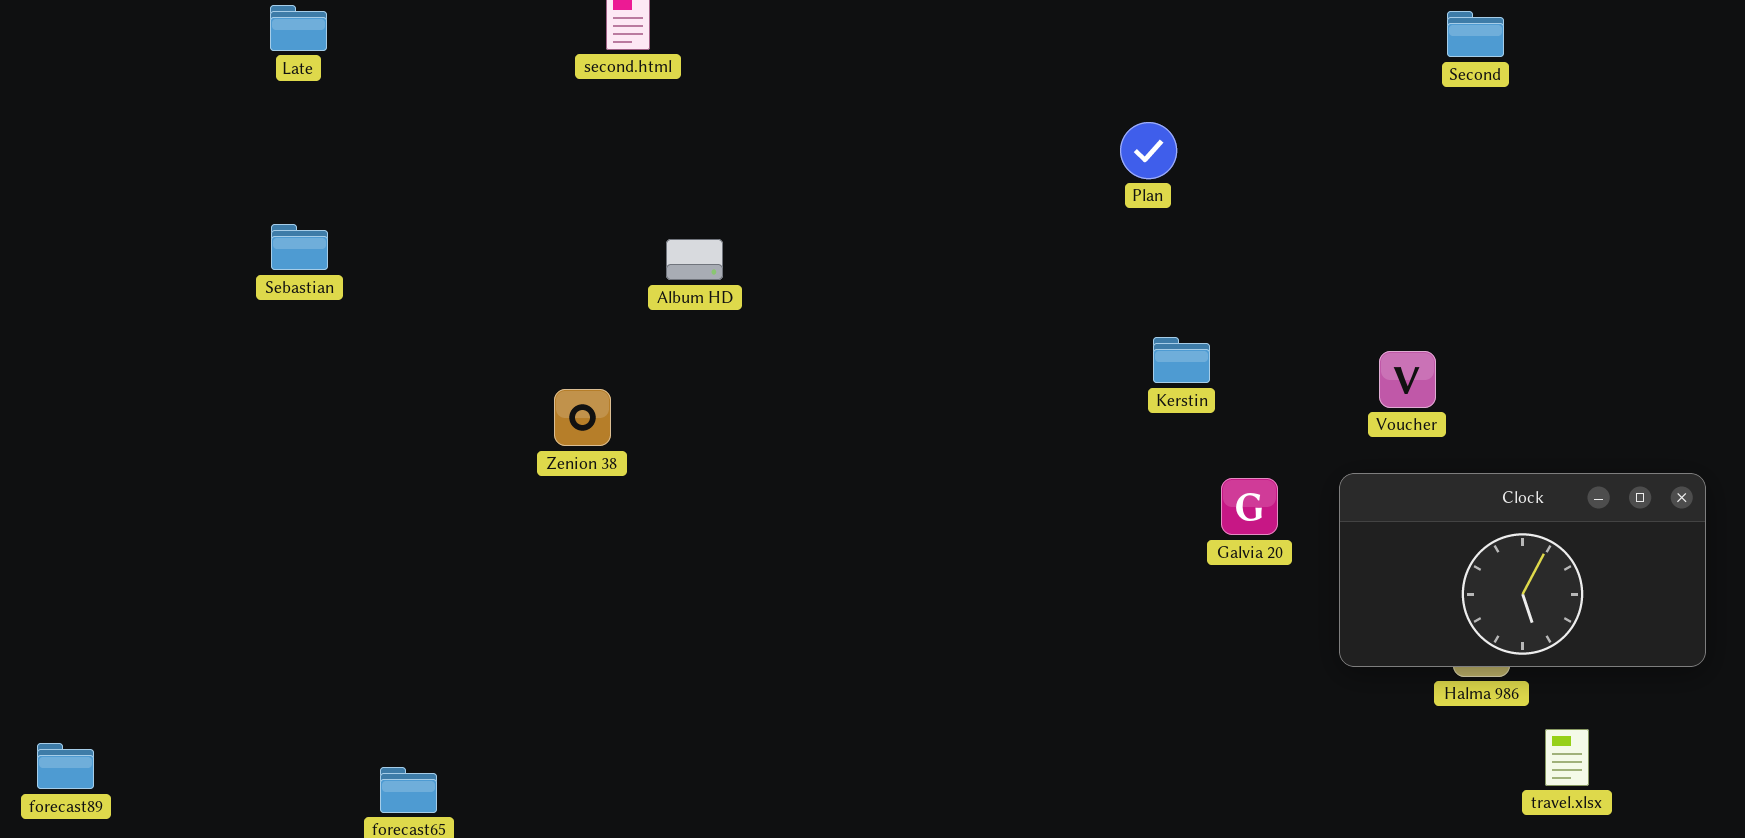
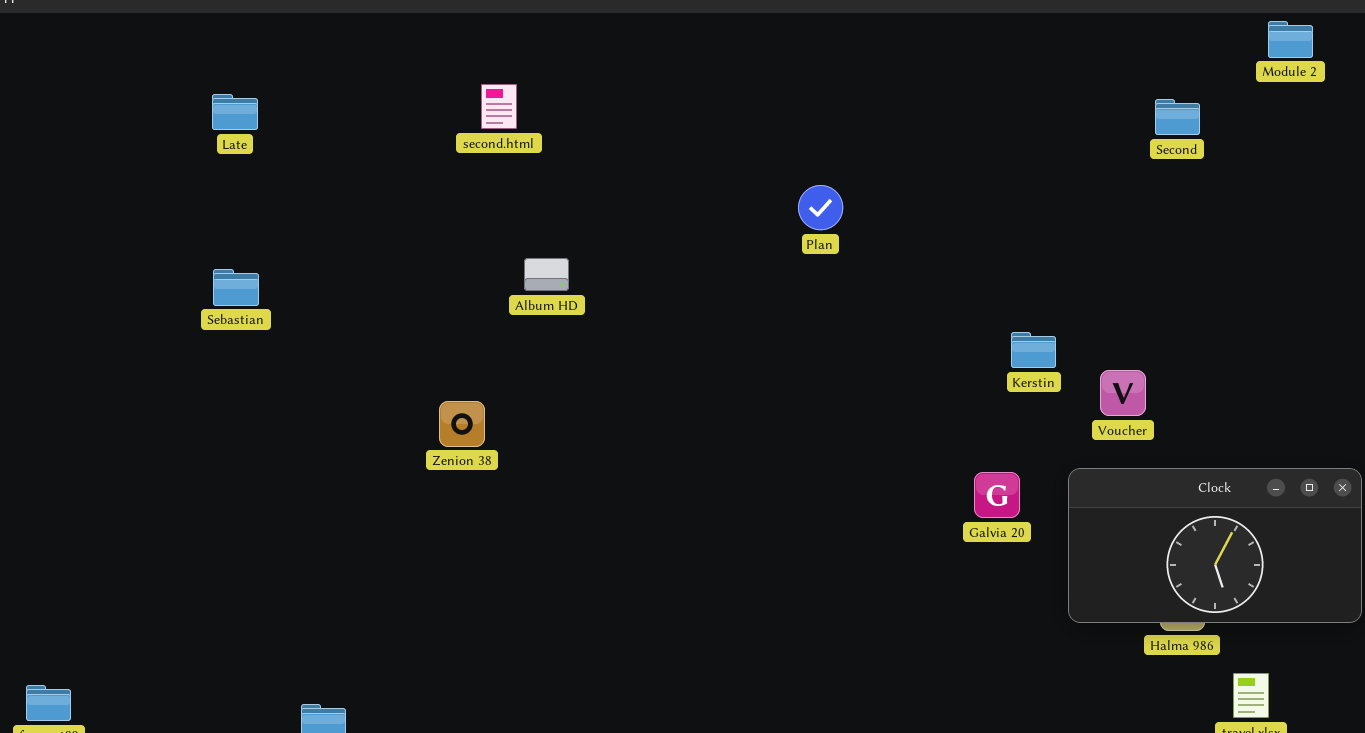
Plan: [1120,122,1177,179] -> [798,185,843,230], moved
Album HD: [666,239,723,280] -> [524,258,569,291], moved
Kerstin: [1153,337,1210,383] -> [1011,332,1056,368], moved

